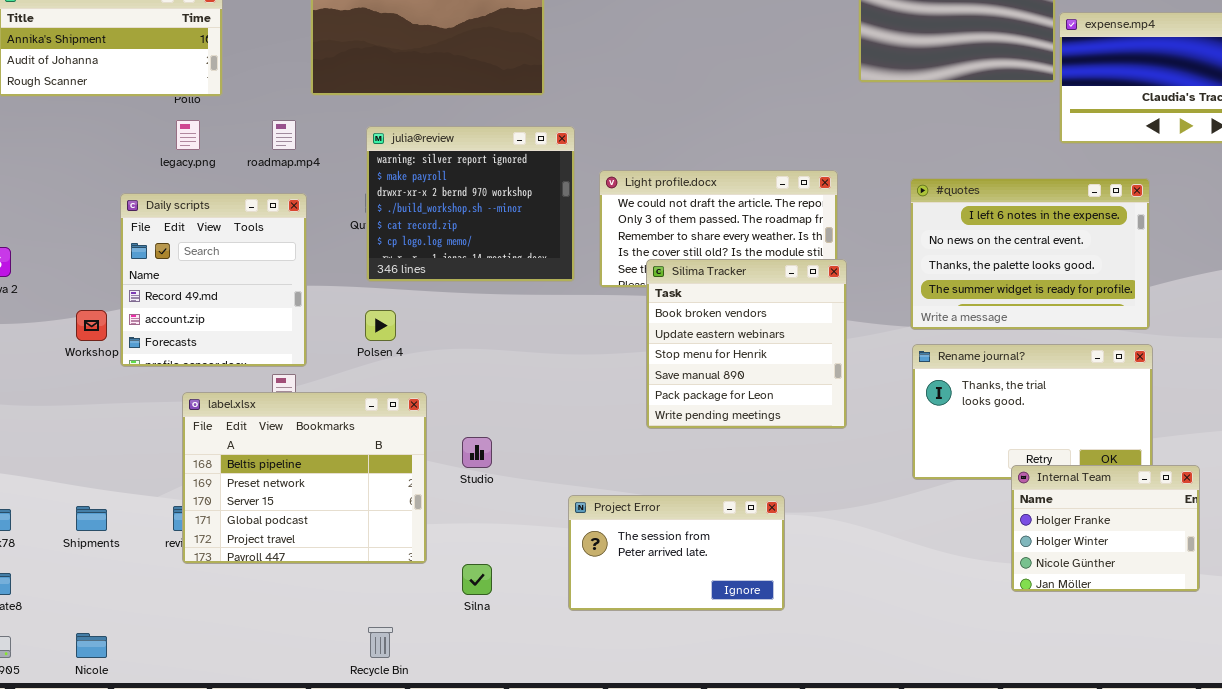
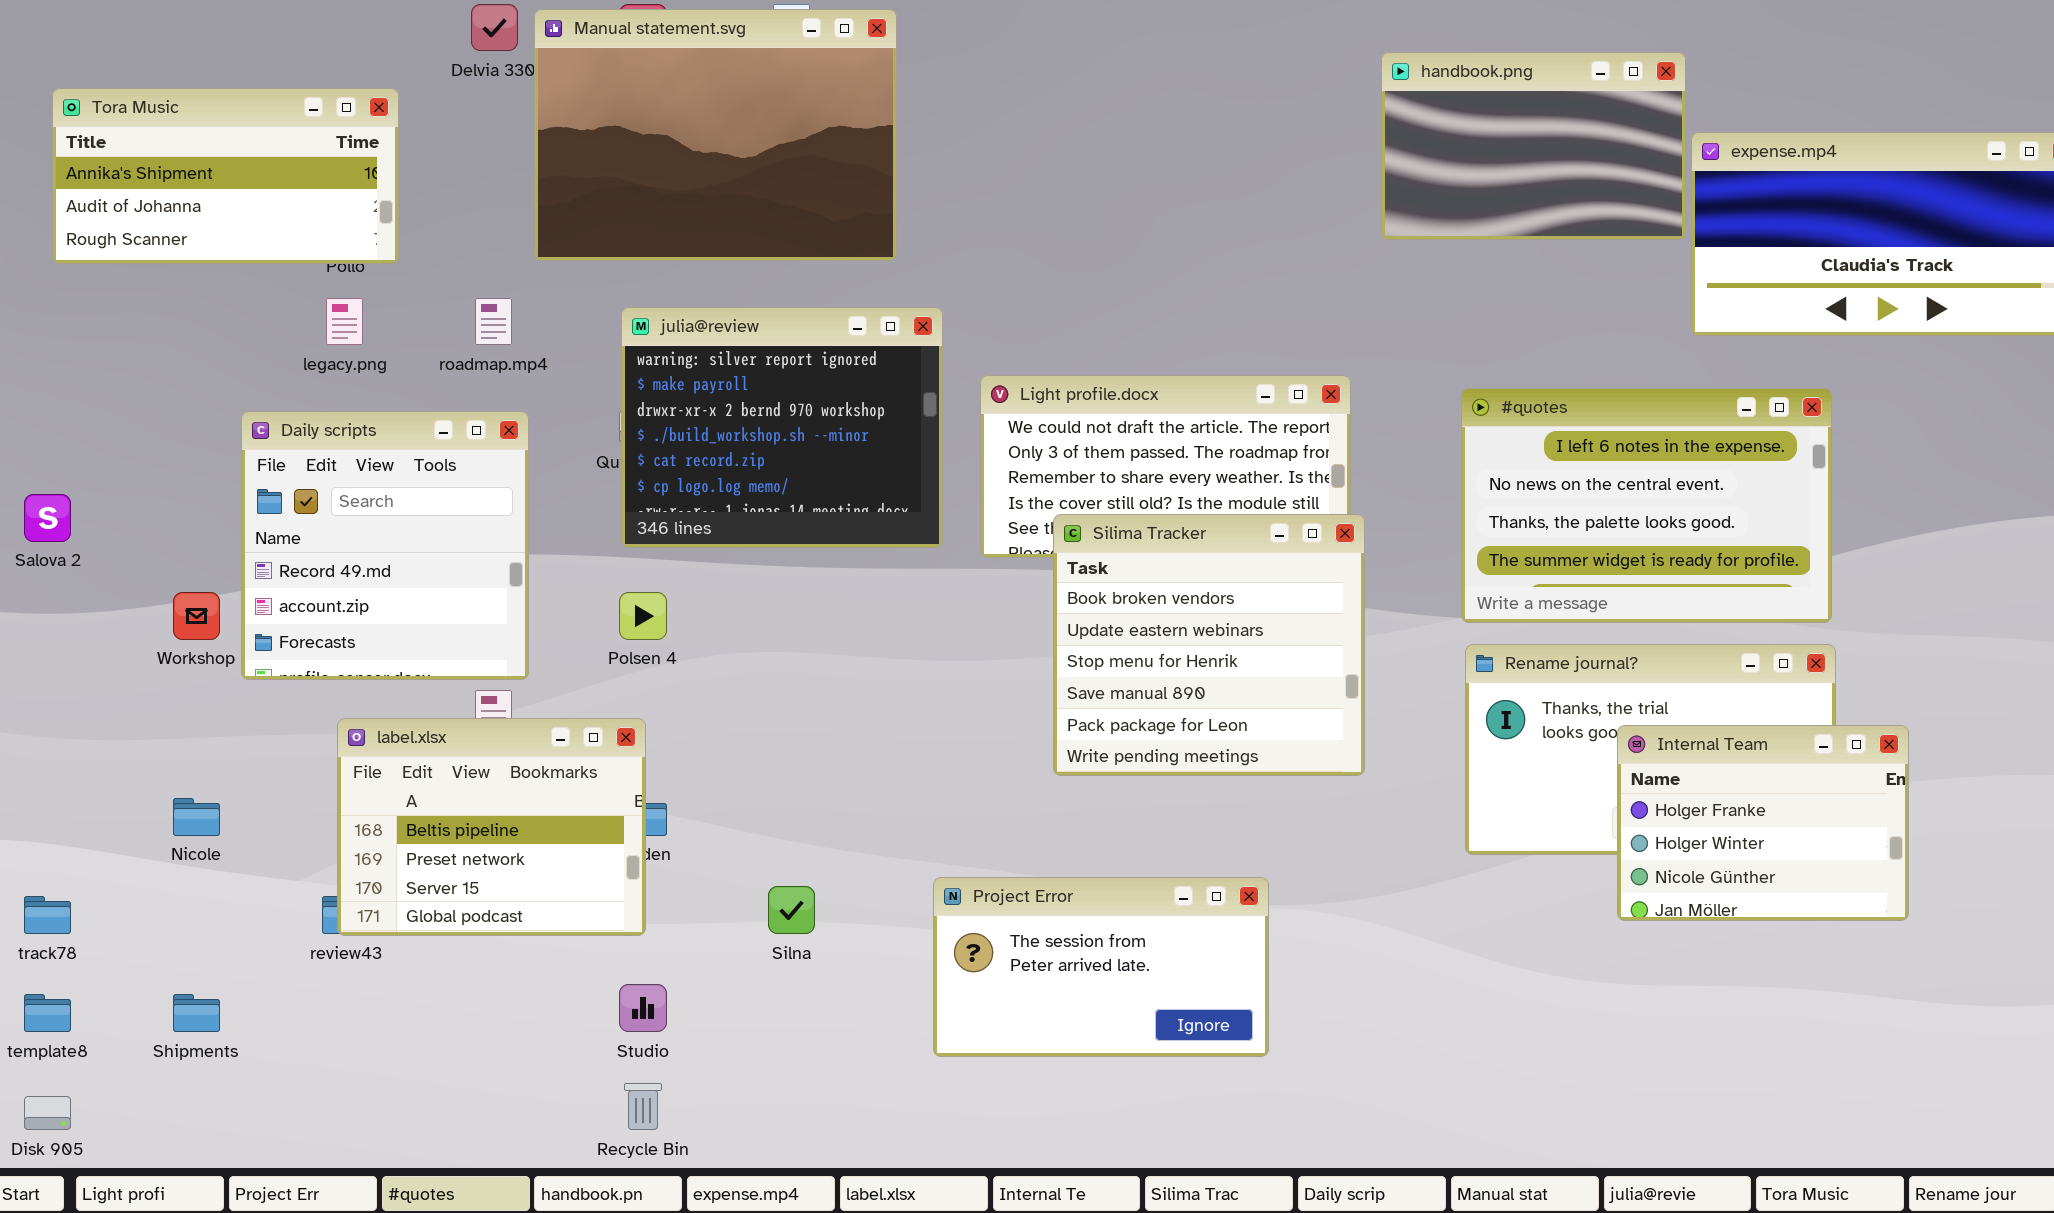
label.xlsx: [182,392,427,564] -> [337,718,646,936], resized
Studio: [462,437,492,468] -> [619,984,667,1032], moved
Internal Team: [1011,465,1200,592] -> [1617,725,1909,921], moved
Shipments: [76,506,107,531] -> [173,994,220,1032], moved
Silna: [462,564,492,595] -> [768,886,815,934], moved
Nicole: [76,633,107,658] -> [173,798,220,836], moved

